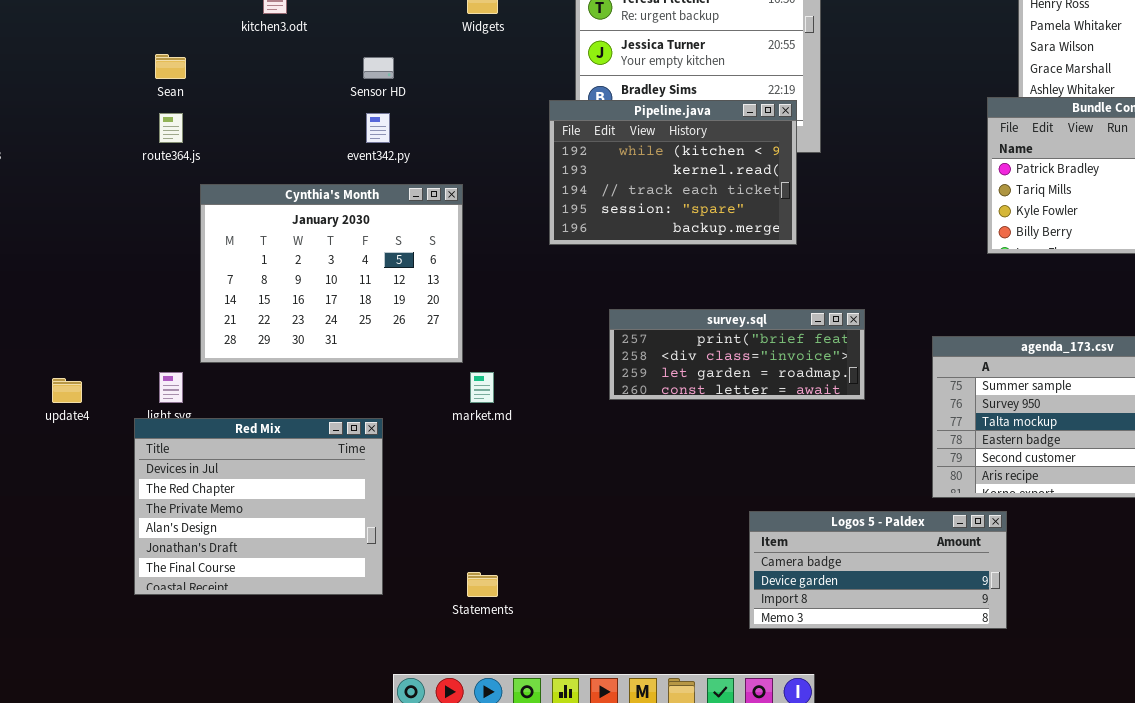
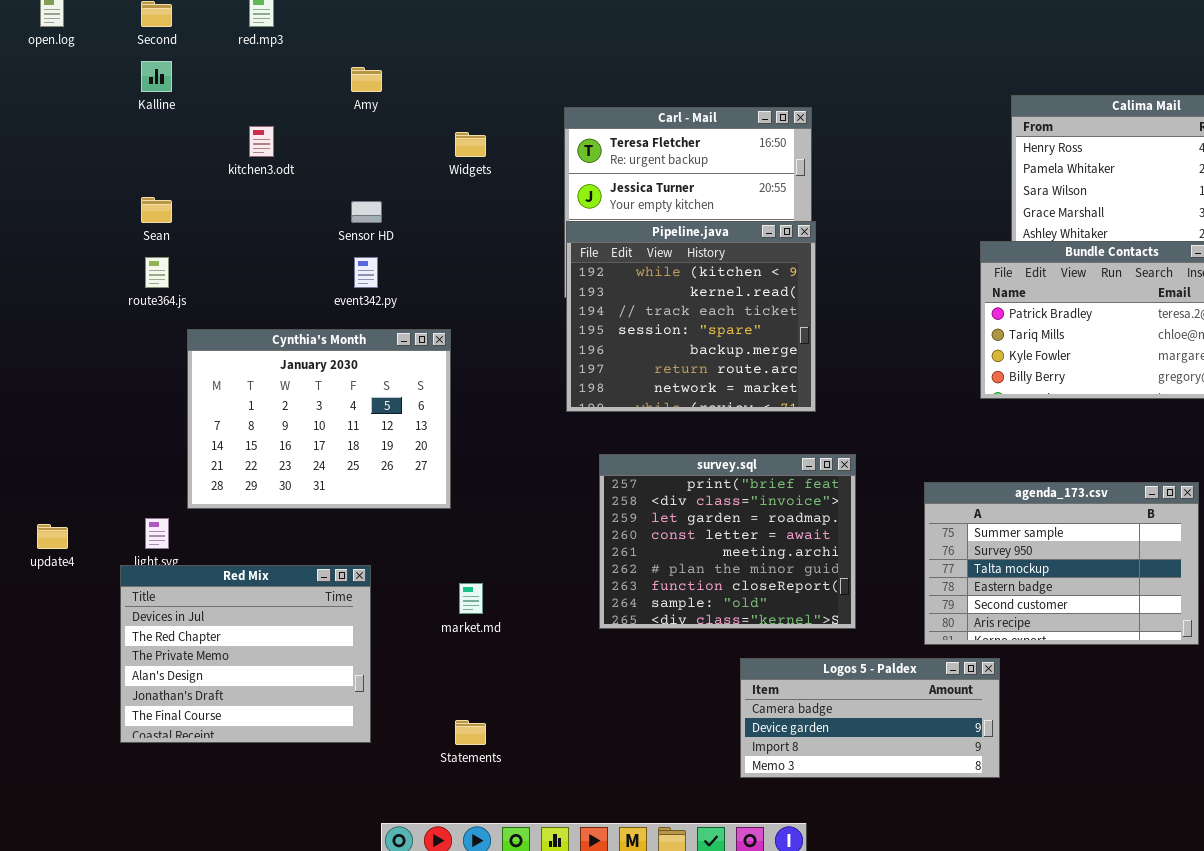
Pipeline.java: [549,100,797,245] -> [566,221,816,412], moved, resized
survey.sql: [609,309,865,400] -> [599,454,856,629], resized
market.md: [470,372,494,403] -> [459,583,483,614], moved

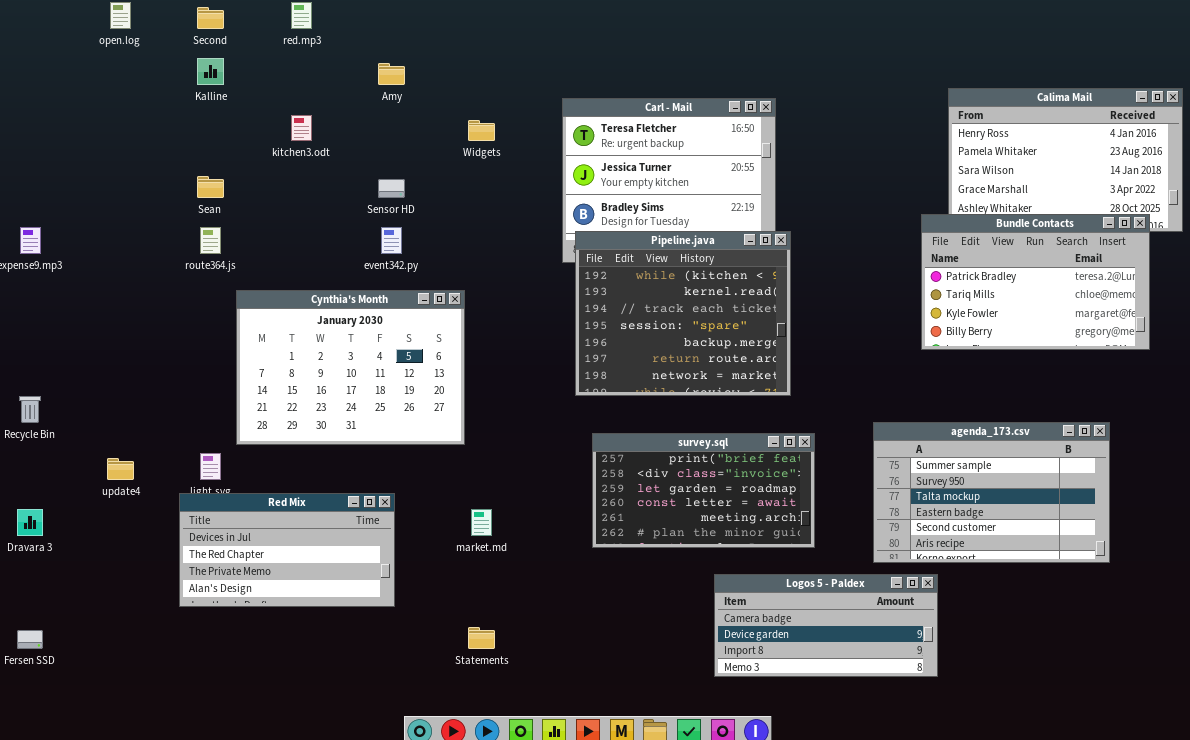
Pipeline.java: [566,221,816,412] -> [575,231,791,396], moved
survey.sql: [599,454,856,629] -> [592,433,815,548], resized
Red Mix: [120,565,371,743] -> [179,493,395,607], resized

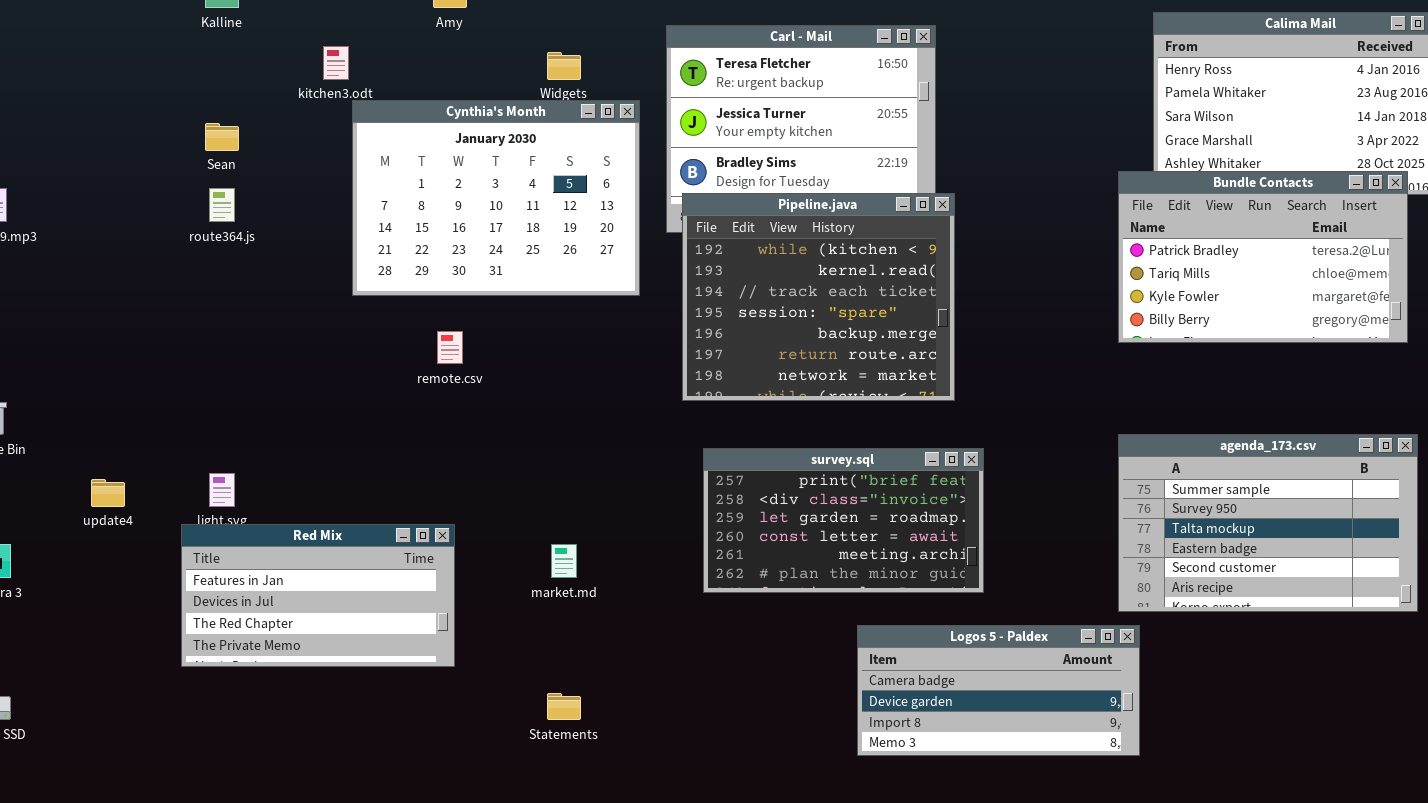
Cynthia's Month: [236,290,465,445] -> [352,100,640,296], moved
agenda_173.csv: [873,422,1110,563] -> [1118,434,1418,612], moved
Red Mix: [179,493,395,607] -> [181,524,455,667], scrolled up 1 row

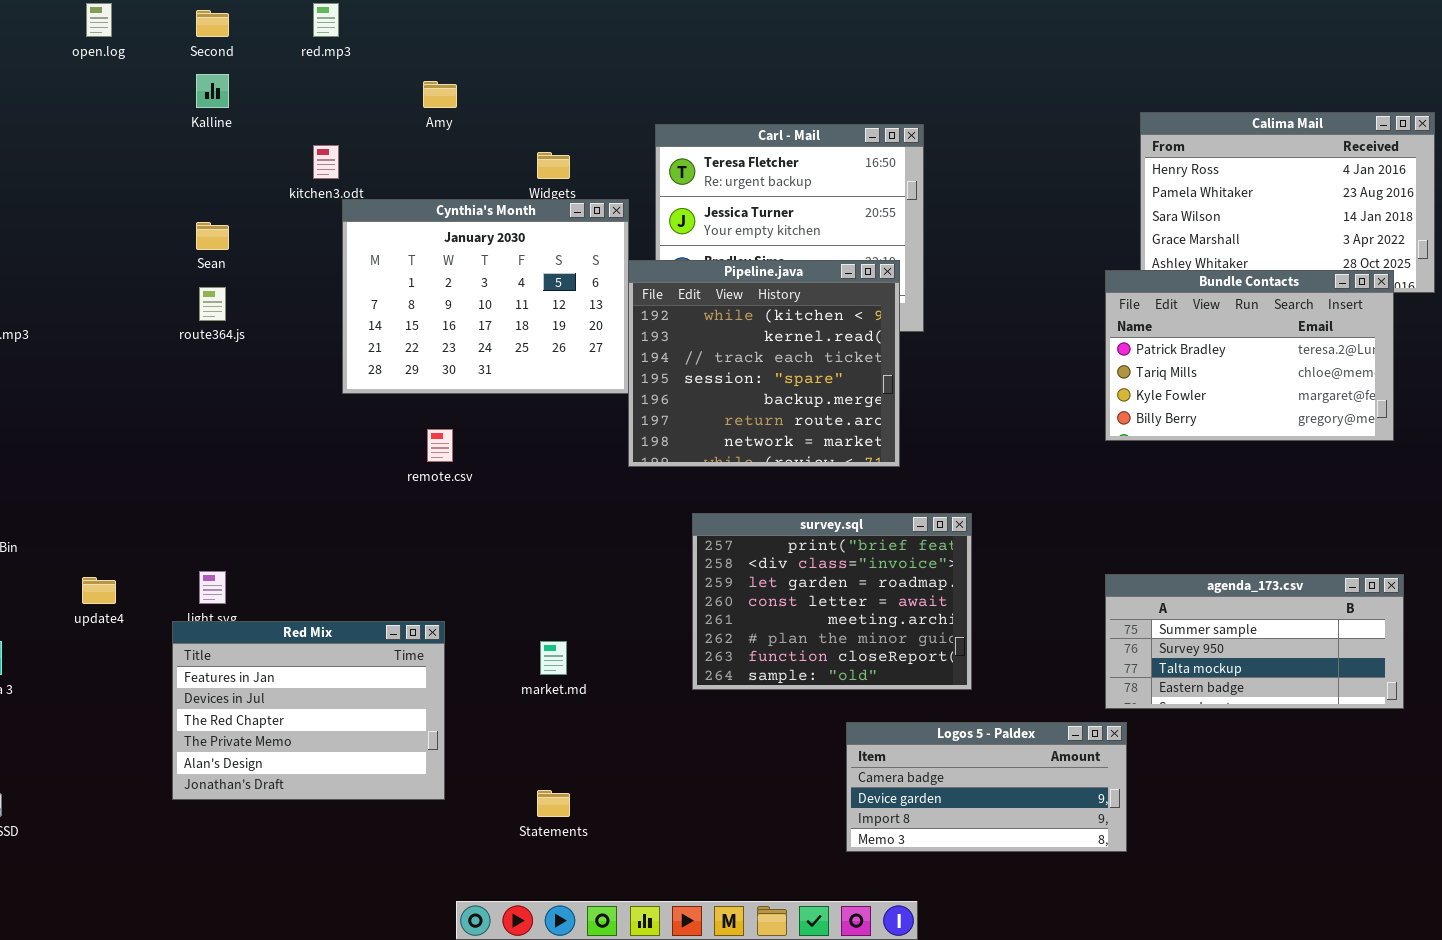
Pipeline.java: [682,193,955,401] -> [628,260,900,467], moved
agenda_173.csv: [1118,434,1418,612] -> [1105,574,1404,709], resized
survey.sql: [703,448,984,593] -> [692,513,972,690], resized
Red Mix: [181,524,455,667] -> [172,621,445,800], resized

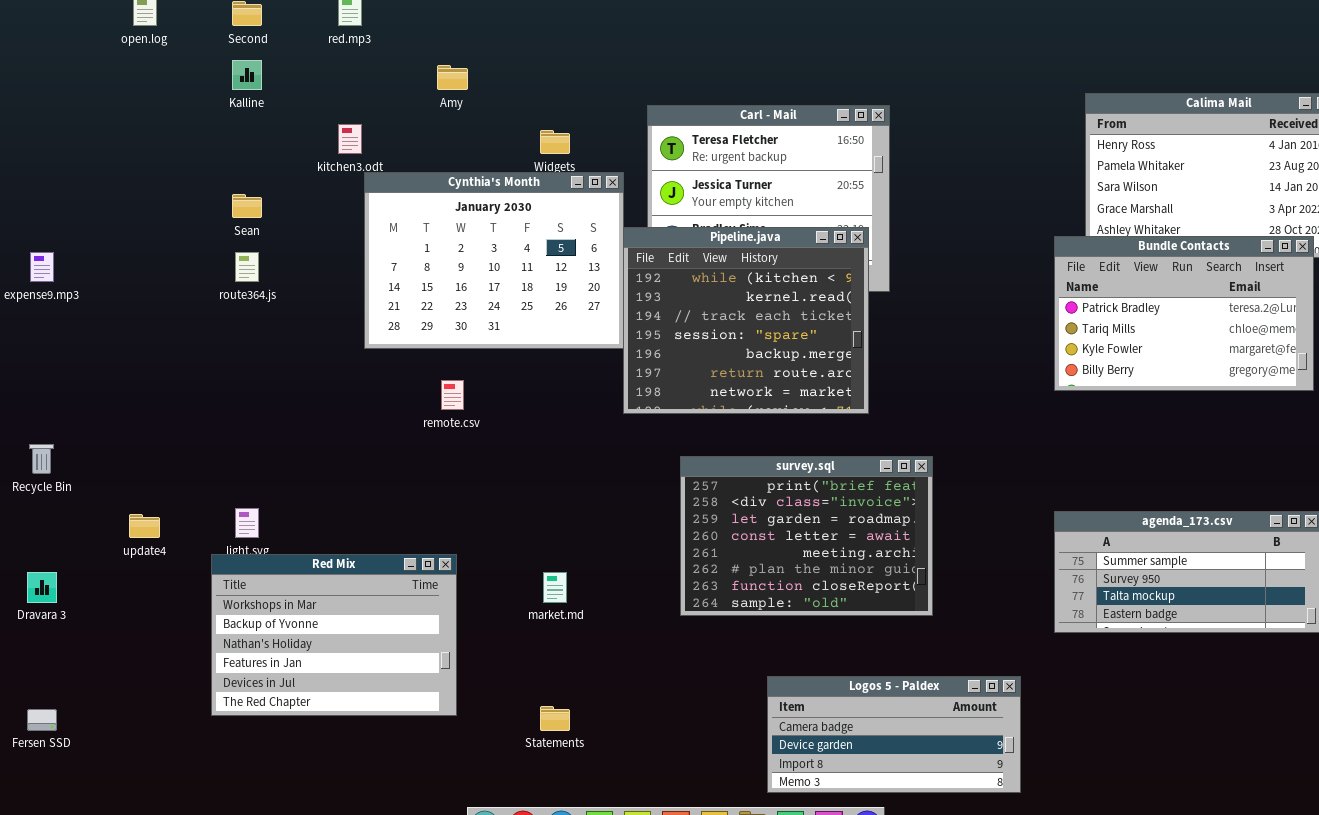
Red Mix: [172,621,445,800] -> [211,554,457,716], scrolled up 3 rows
Logos 5 - Paldex: [846,722,1127,852] -> [767,676,1021,793], moved

